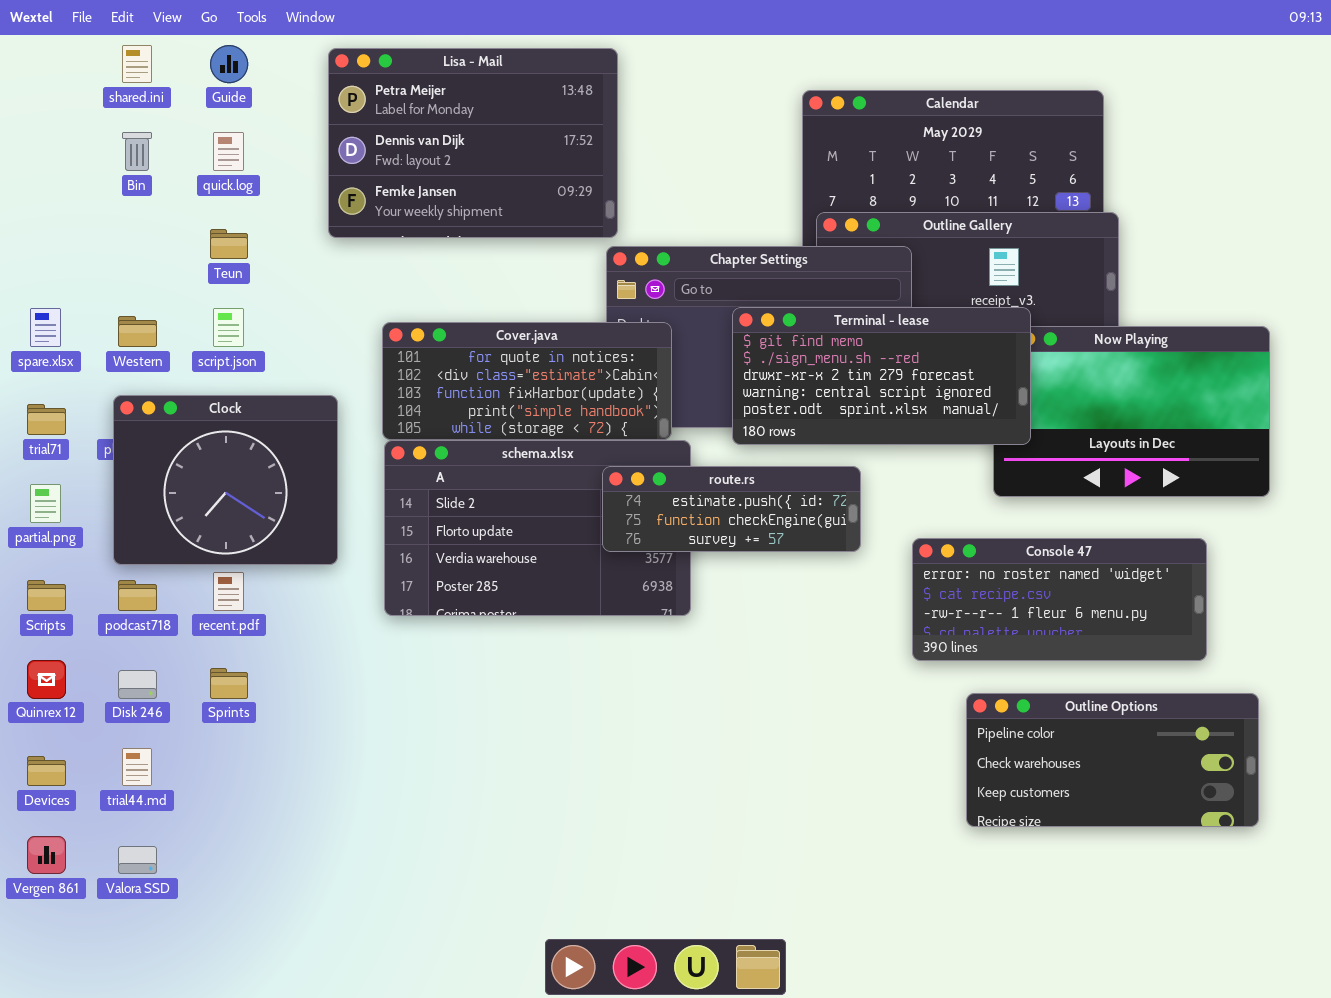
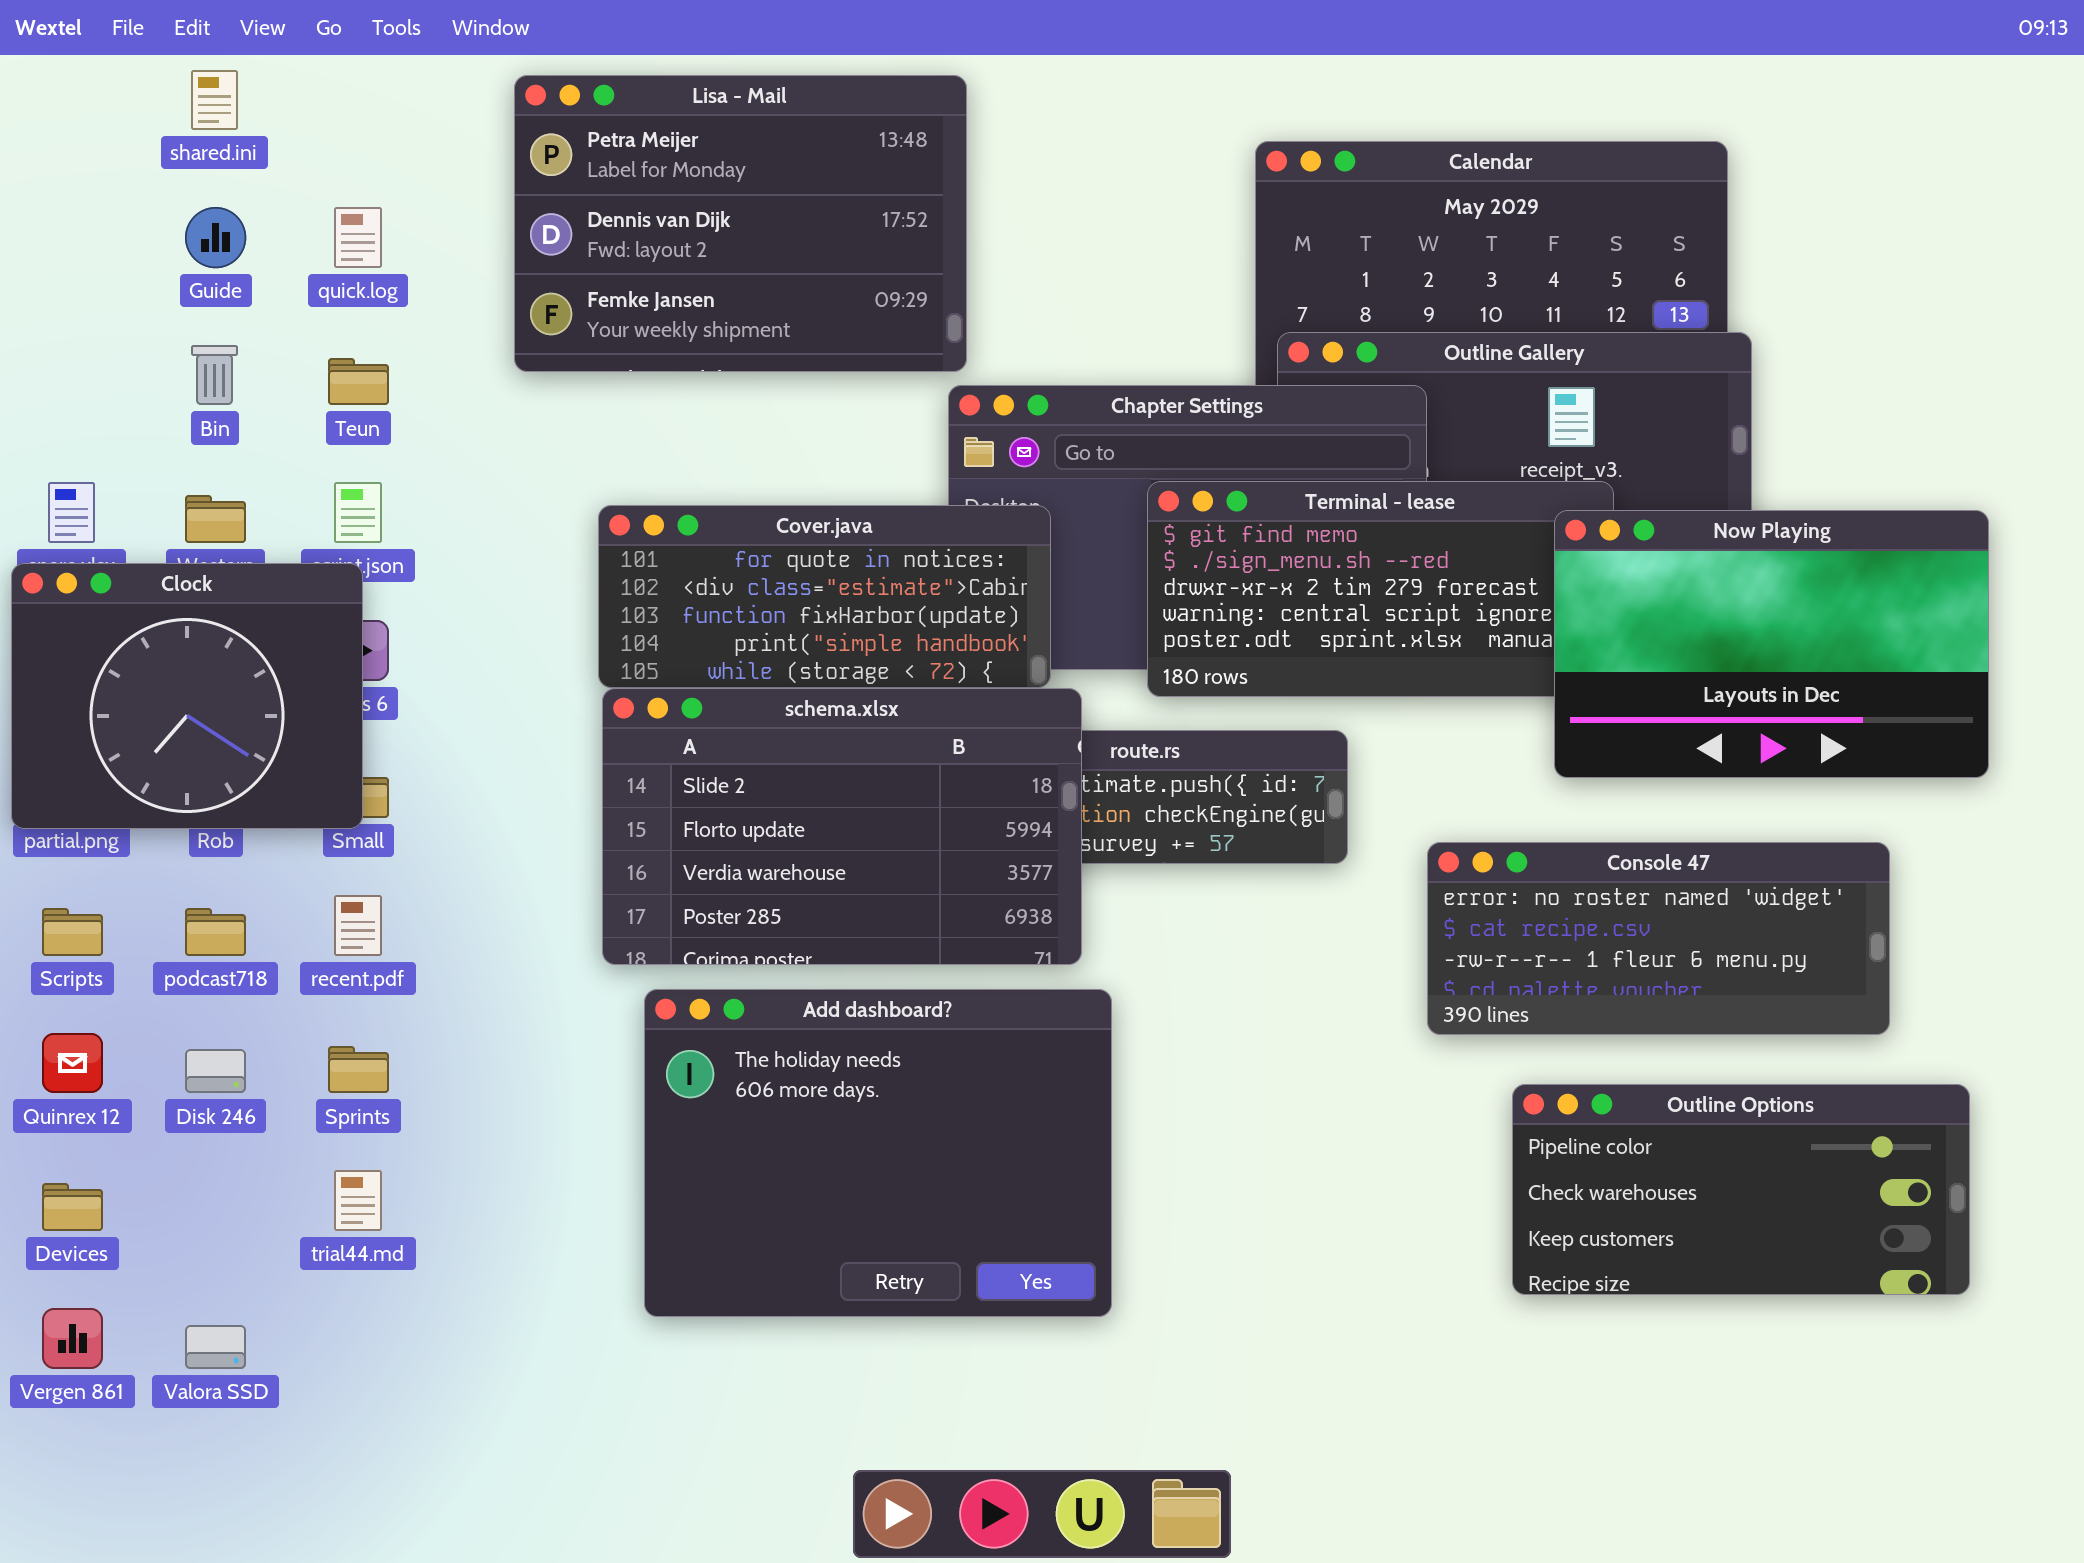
Guide: [210,45,248,83] -> [185,207,246,268], moved
Bin: [122,132,152,171] -> [191,345,238,405], moved
Now Playing: [993,326,1270,497] -> [1554,510,1989,778], raised
Clock: [113,395,338,565] -> [11,563,363,829], moved
schema.xlsx: [384,440,691,616] -> [602,688,1082,965], raised
Add dashboard?: none -> [644,989,1112,1317], opened
trial44.md: [122,748,152,786] -> [334,1170,382,1231], moved

